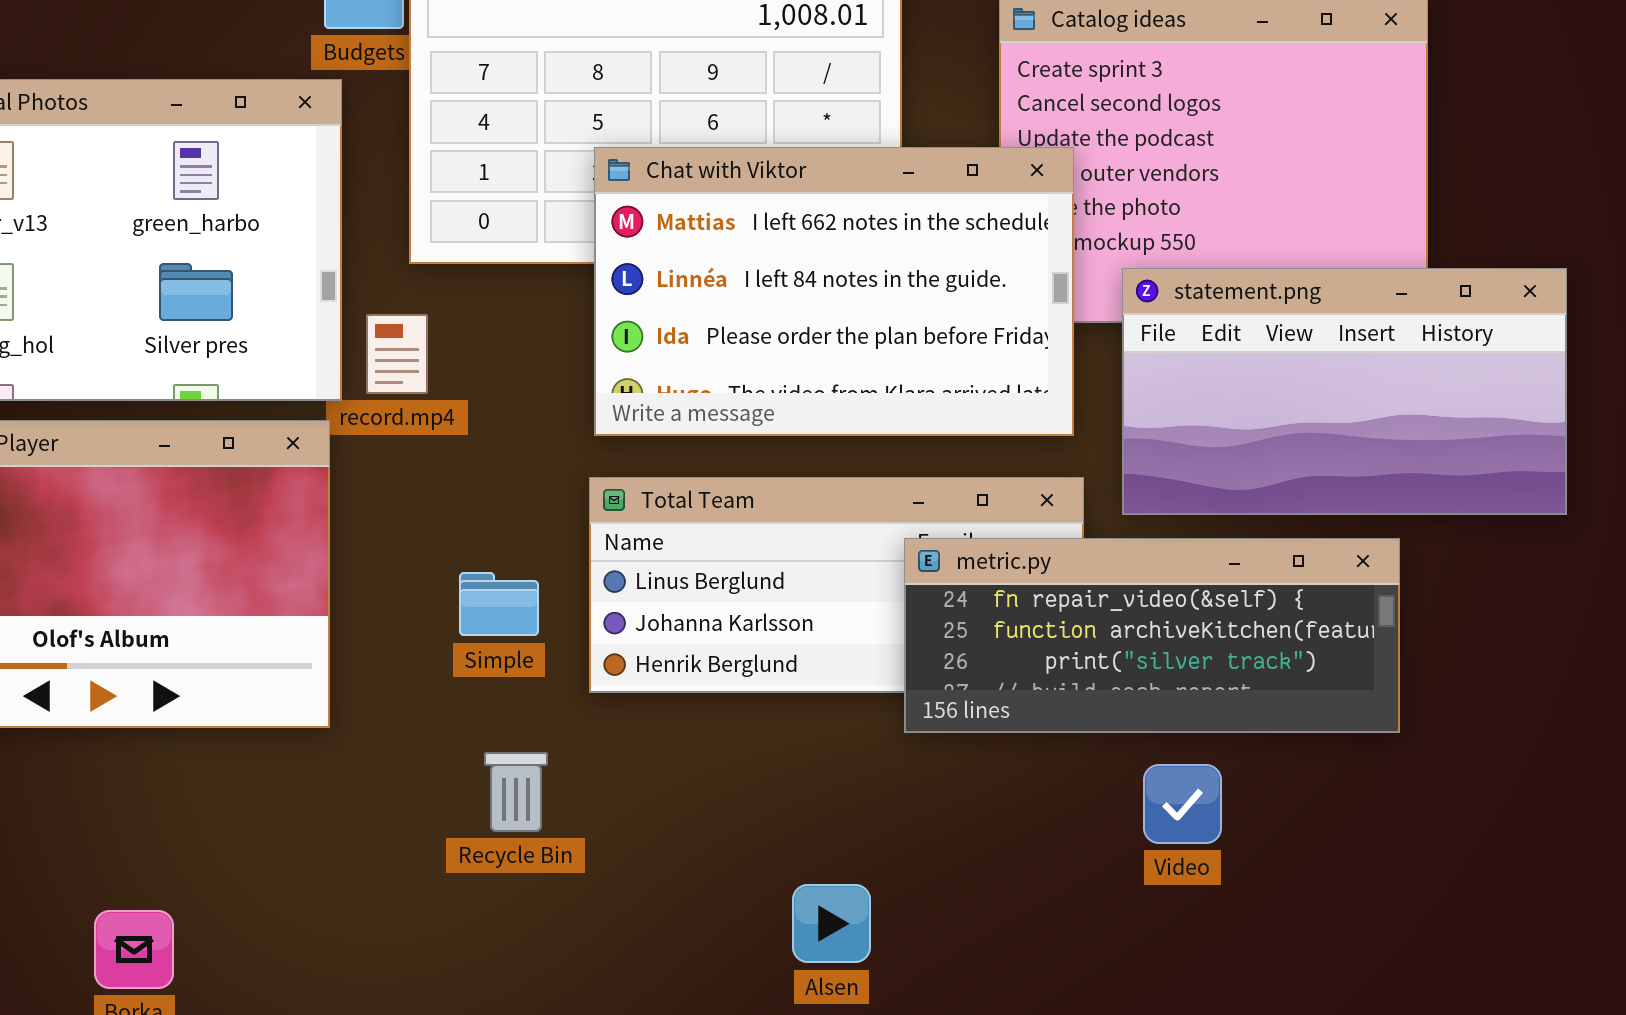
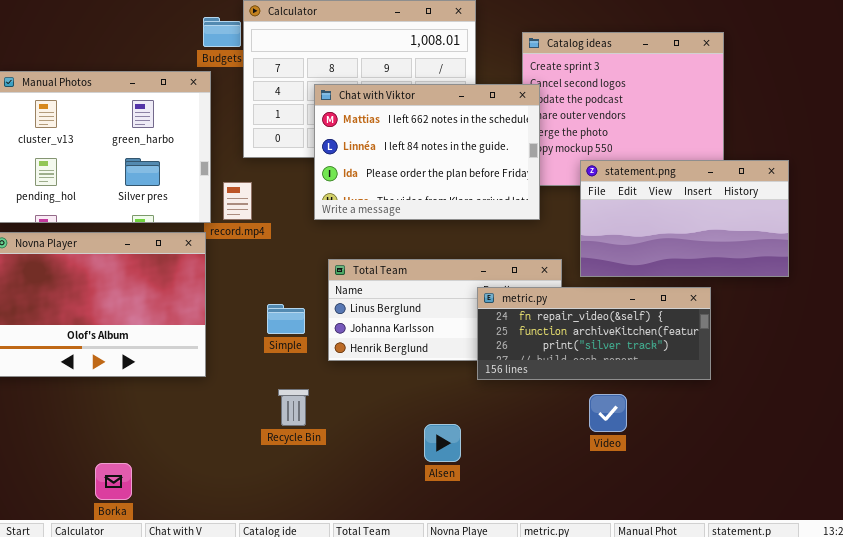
Chat with Viktor: [594,147,1074,436] -> [314,84,540,220], moved
Alsen: [792,884,871,963] -> [424,424,461,462], moved

